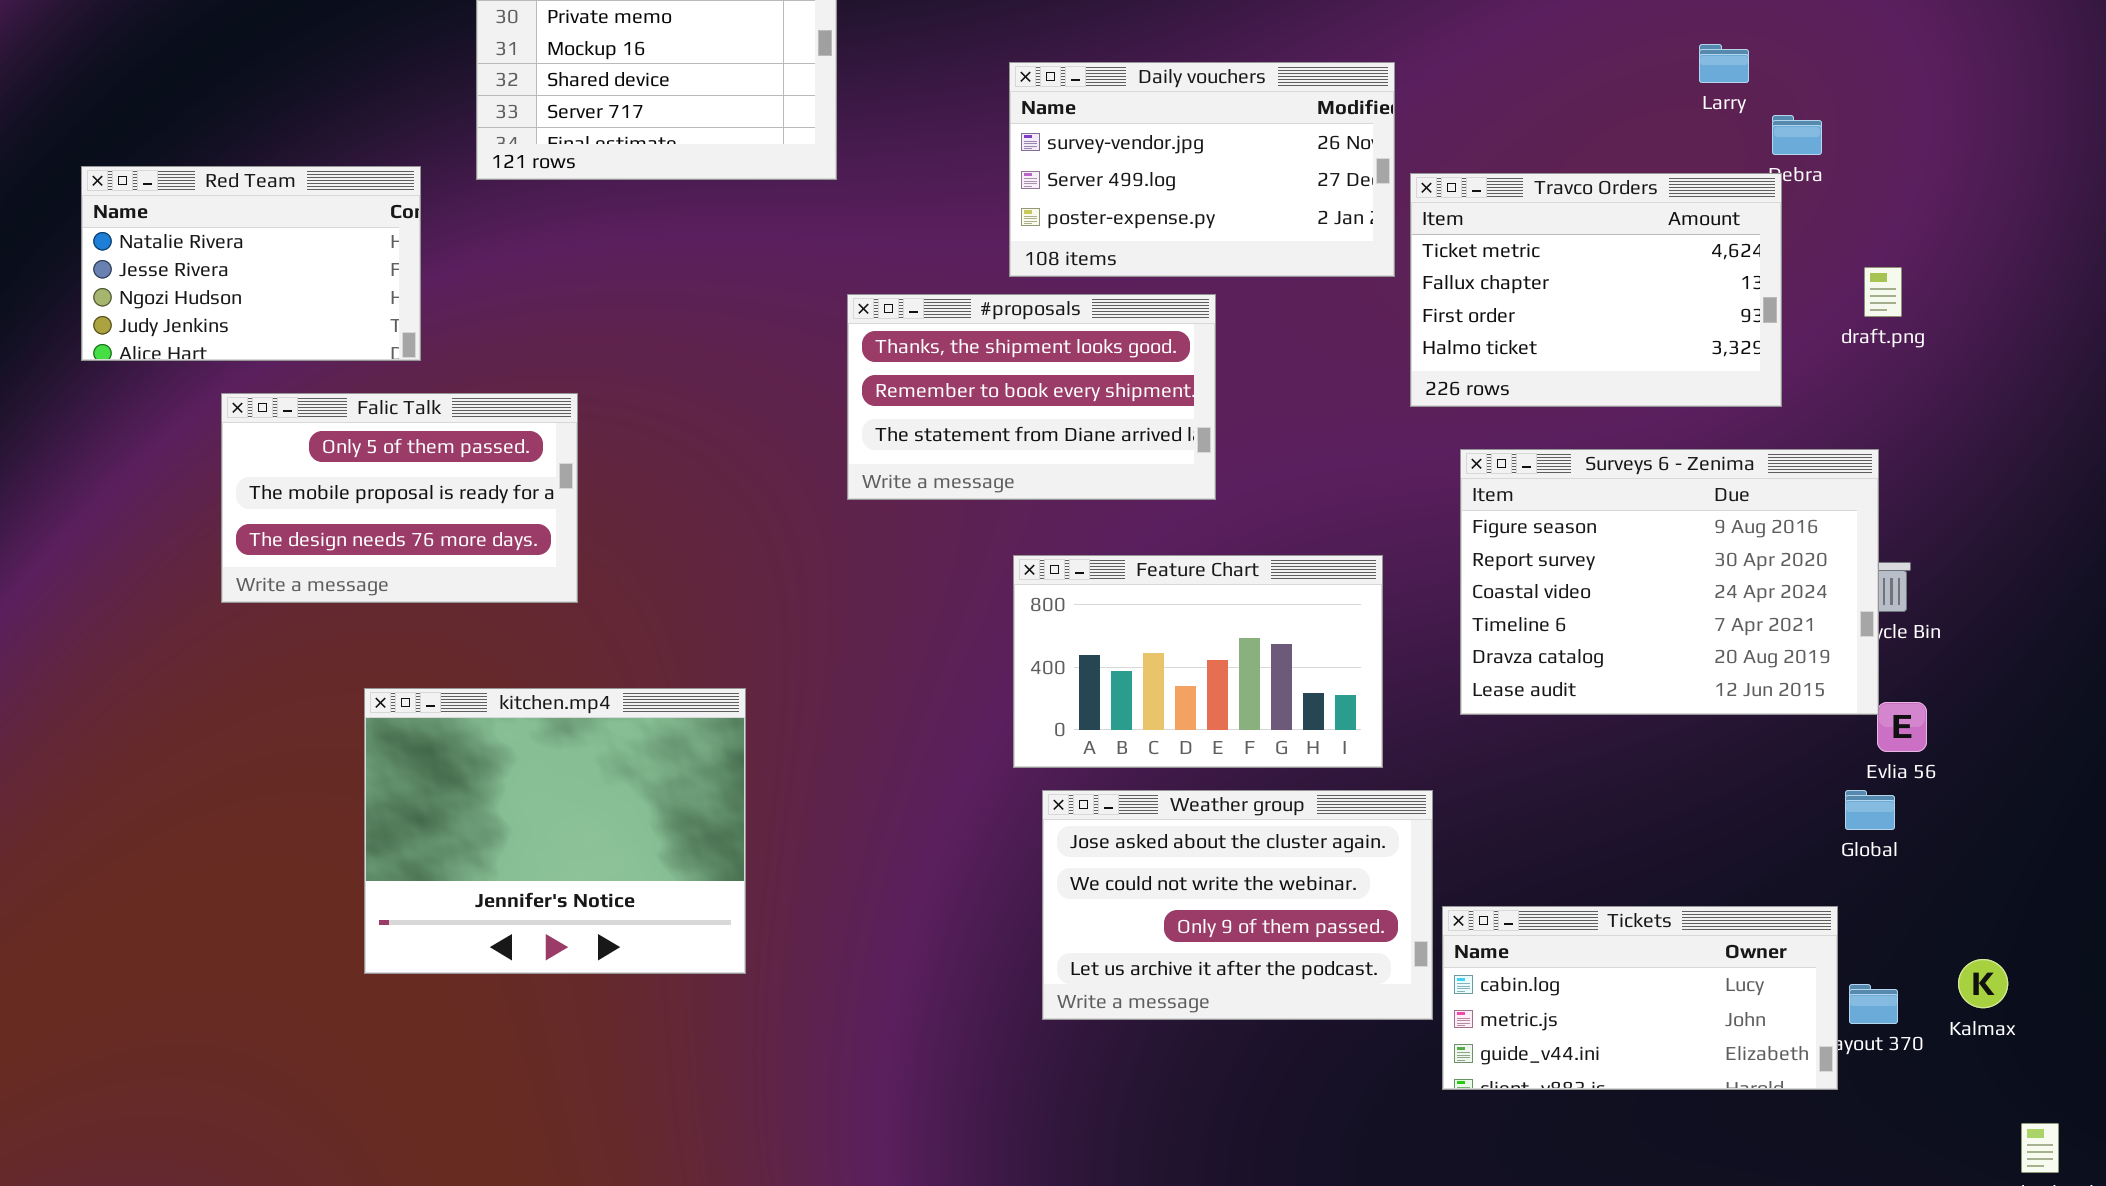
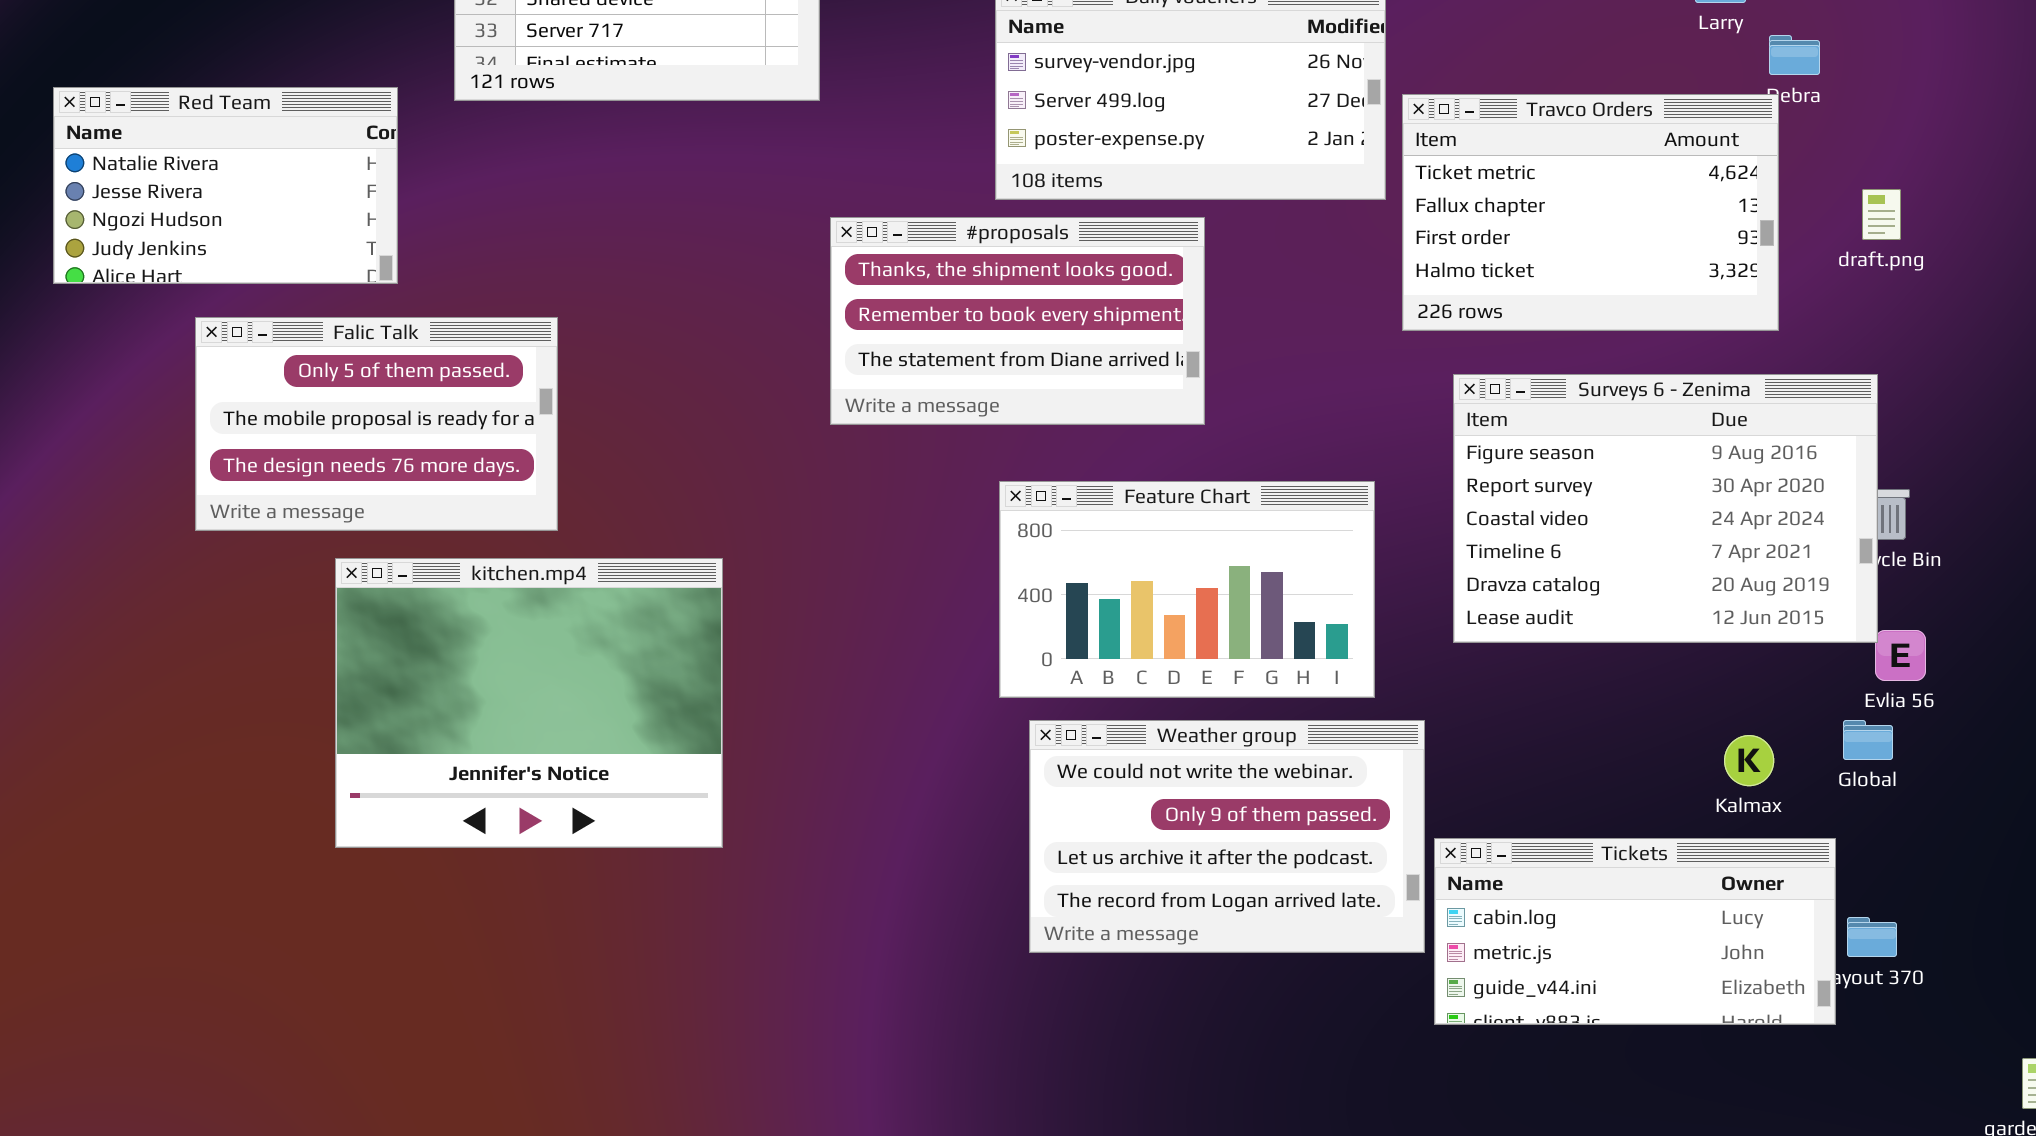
kitchen.mp4: [364,688,746,974] -> [335,558,723,848], moved
Weather group: [1042,790,1433,1020] -> [1029,720,1425,953], scrolled down 1 row
Kalmax: [1958,959,2008,1008] -> [1724,735,1774,786], moved

